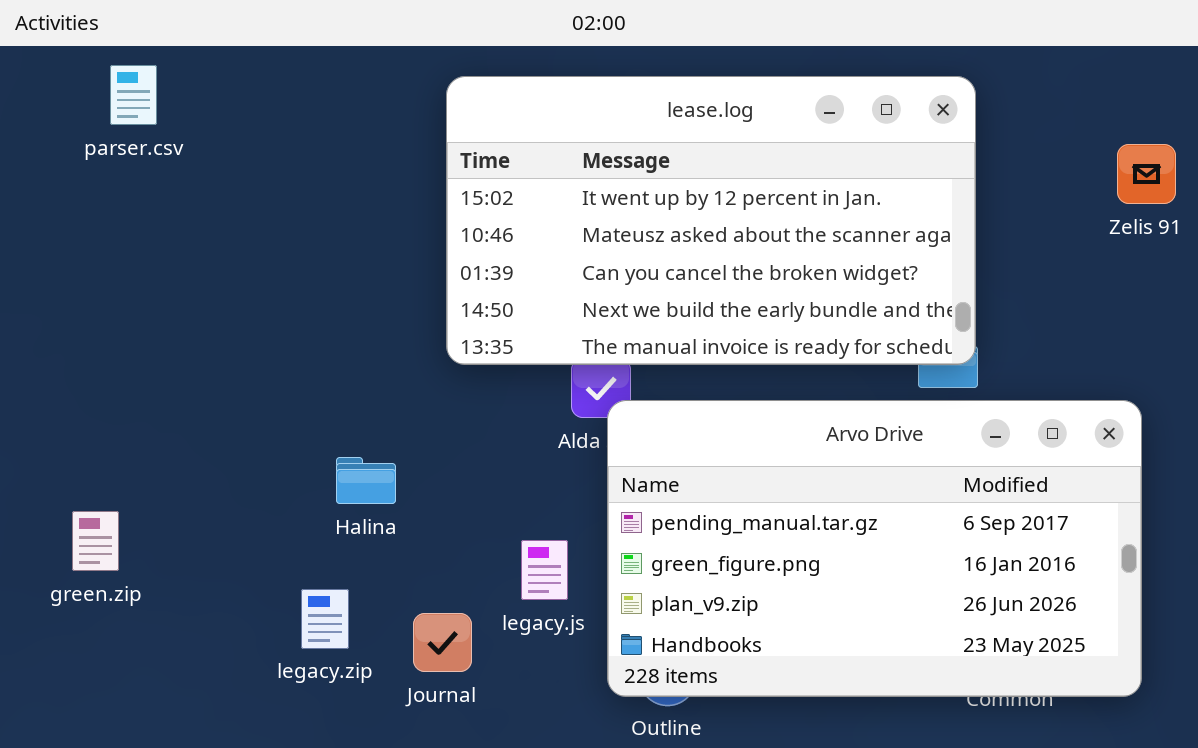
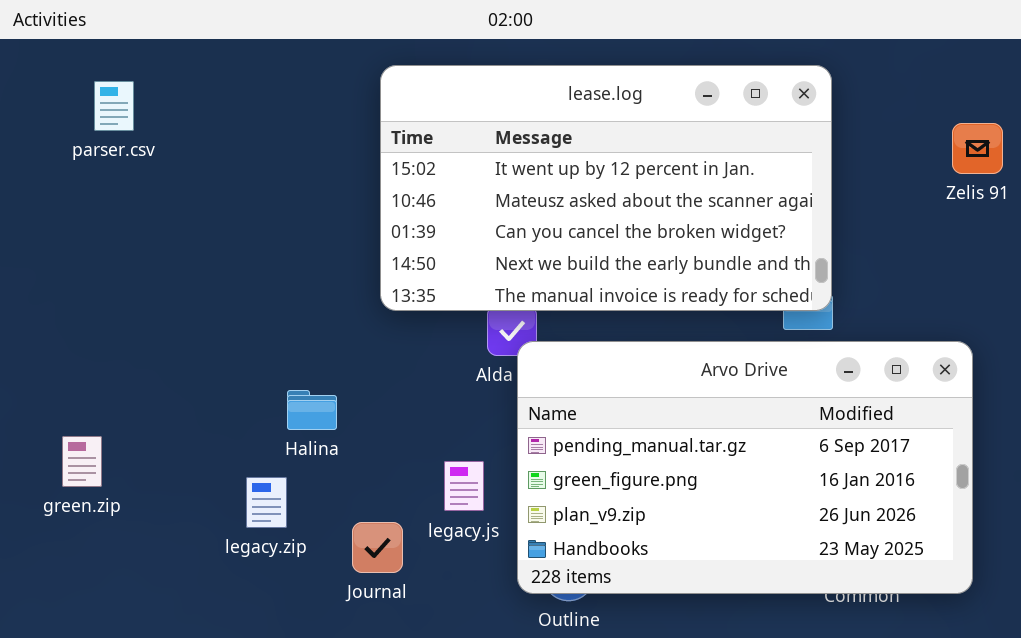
parser.csv: [110,65,157,125] -> [94,81,134,131], moved
legacy.zip: [301,589,349,649] -> [246,477,287,528], moved

